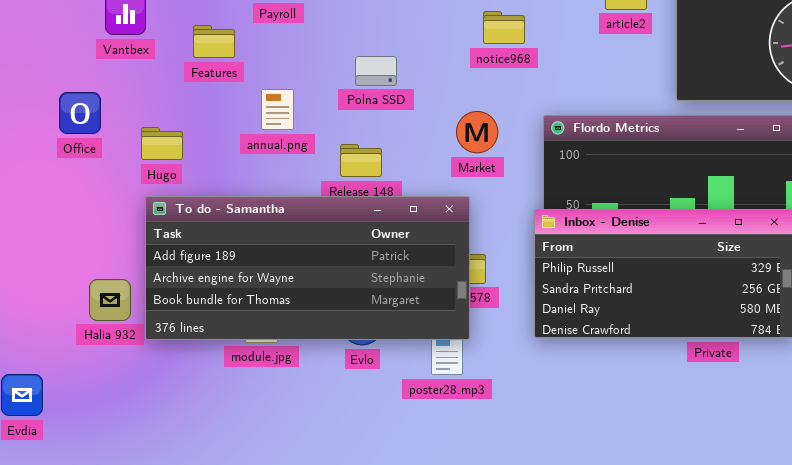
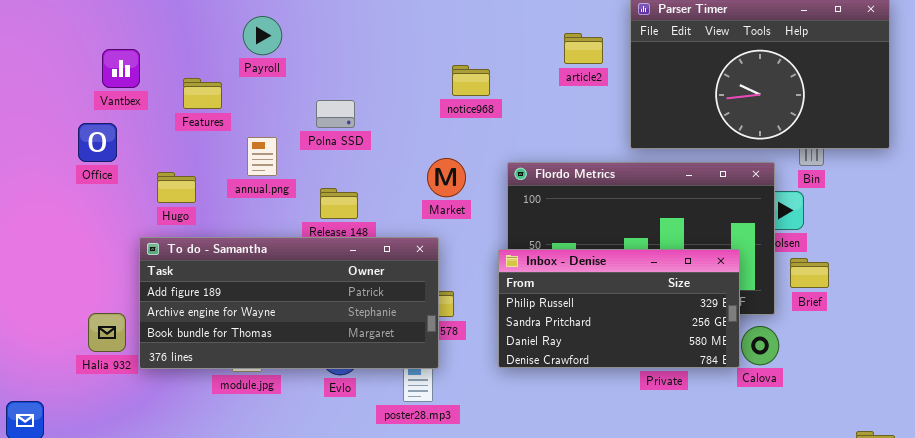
Polna SSD: [355,56,397,86] -> [316,100,355,128], moved
Office: [59,92,101,134] -> [78,123,117,162], moved
Hugo: [141,127,183,160] -> [157,172,196,203], moved

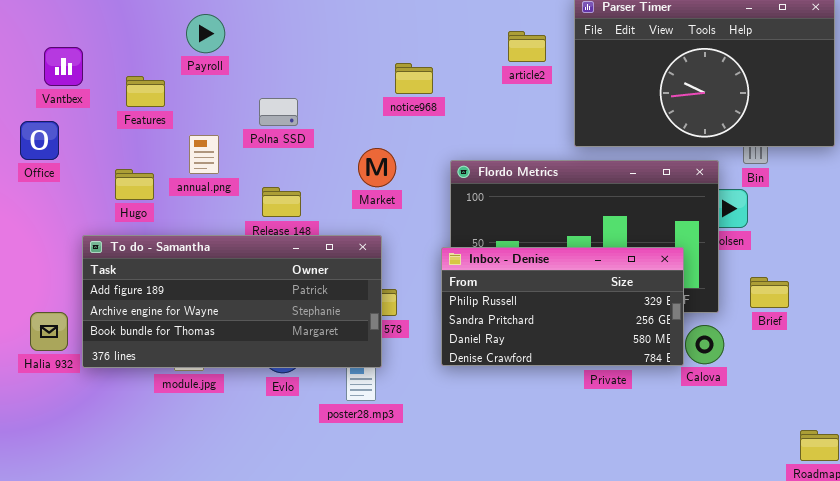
Market: [427,158,466,197] -> [358,148,396,187], moved
Hugo: [157,172,196,203] -> [115,169,154,200], moved
Brief: [790,258,829,288] -> [750,277,789,308], moved

